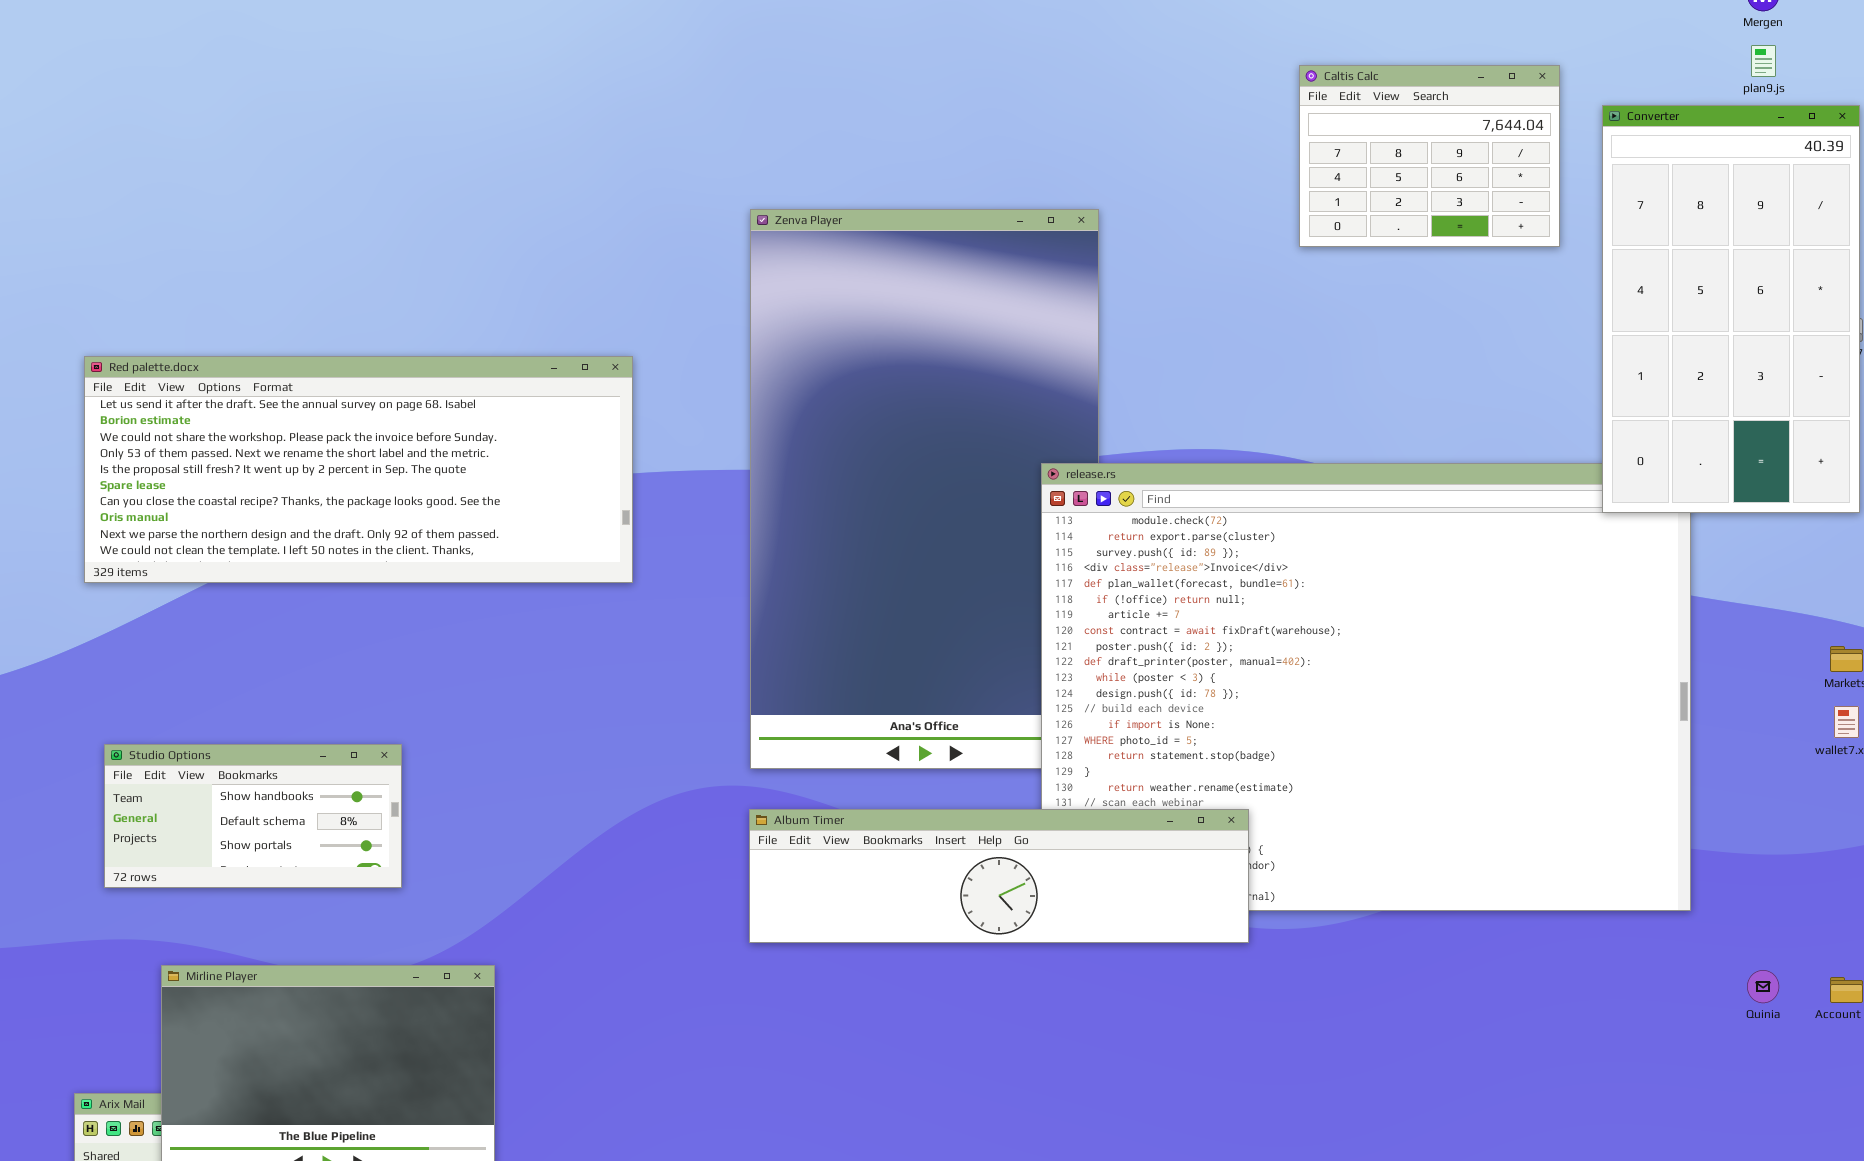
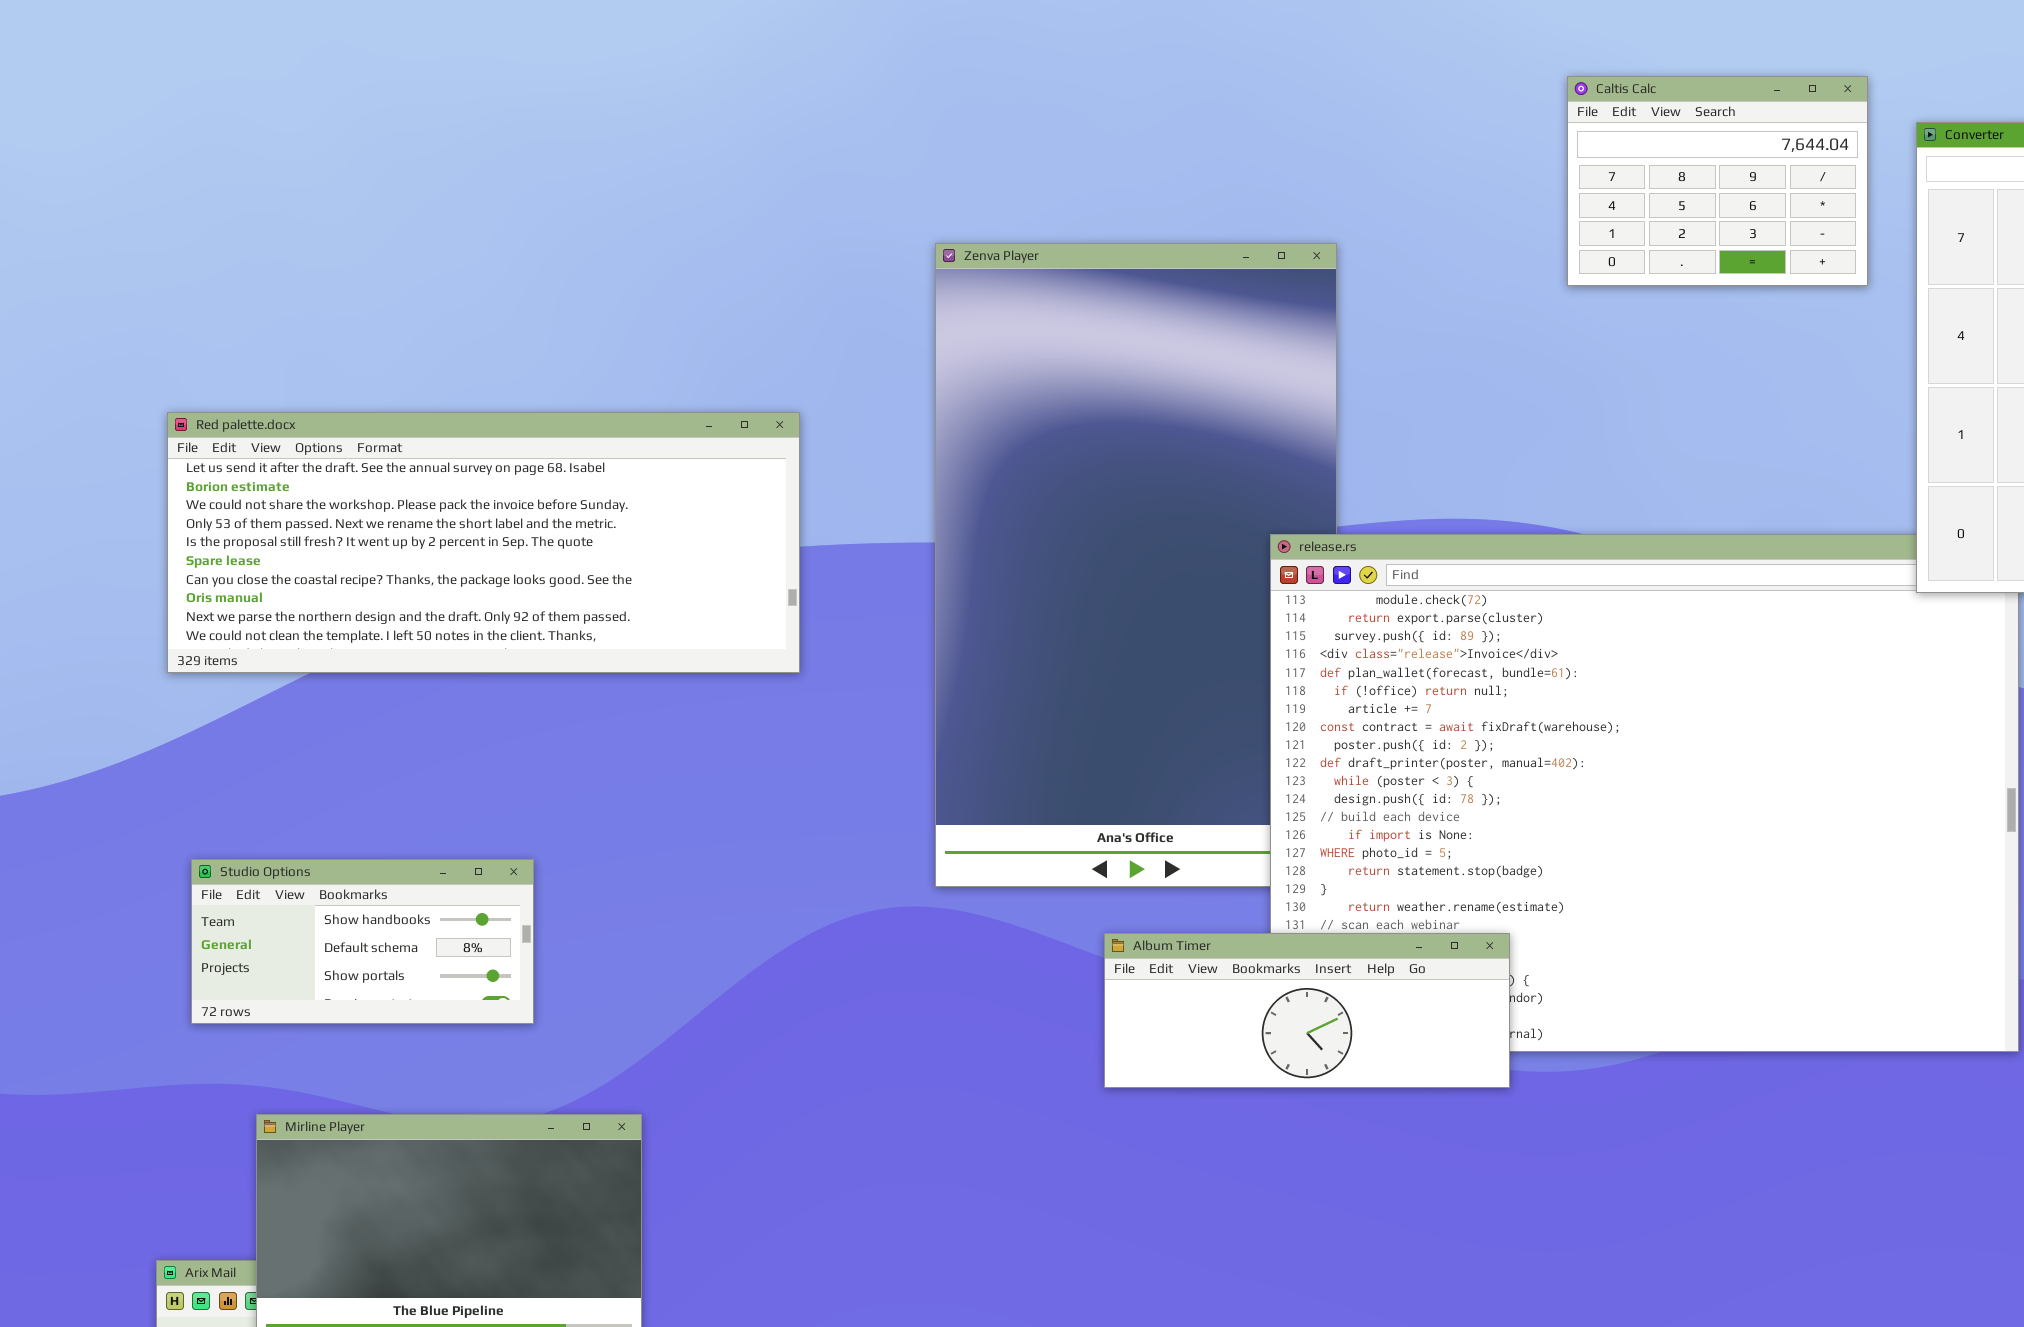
Album Timer: [749,809,1249,943] -> [1104,933,1510,1088], resized

